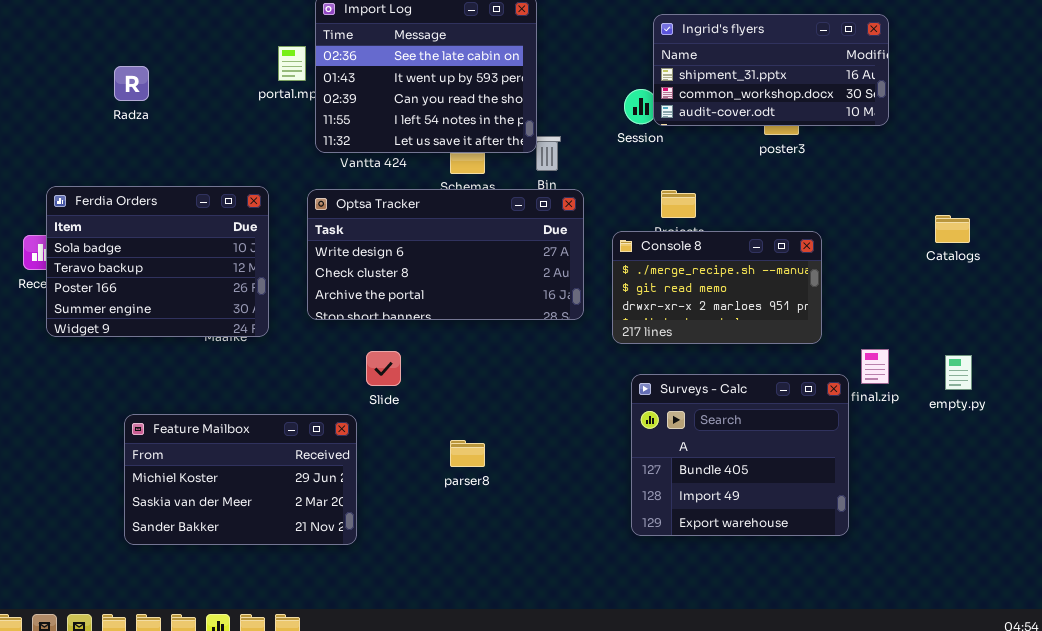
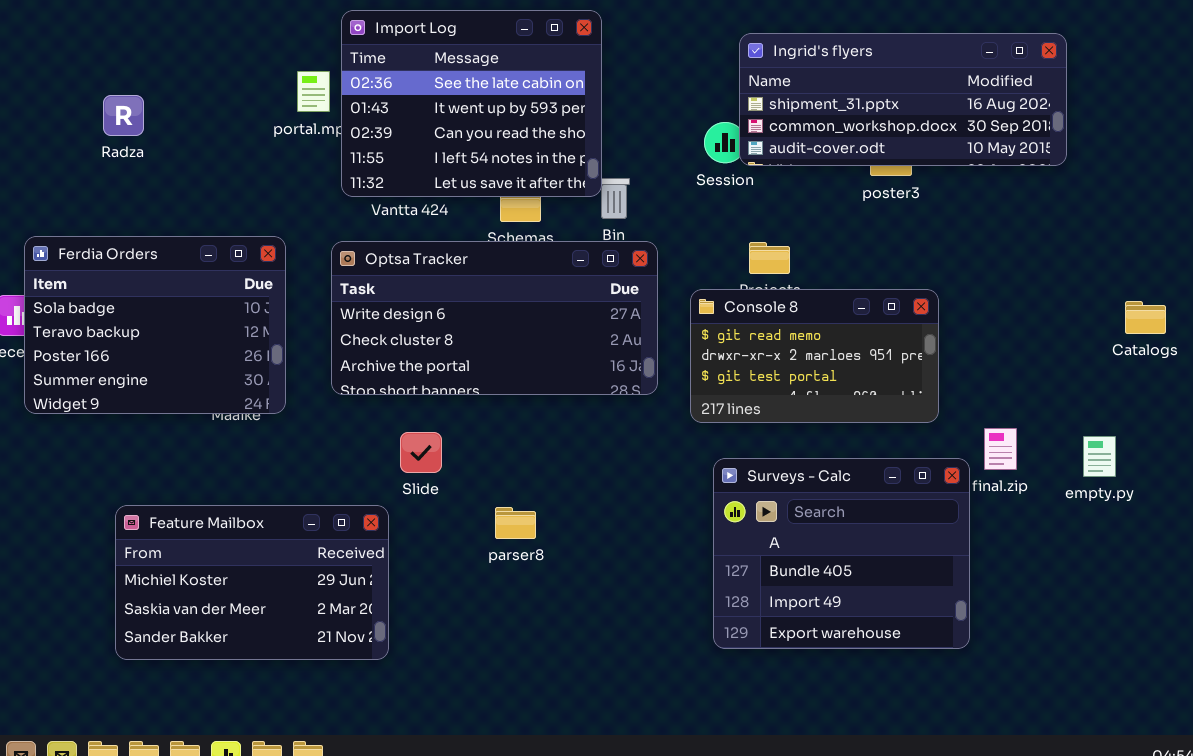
Ingrid's flyers: [653,14,889,126] -> [739,33,1067,166], resized
Catalogs: [935,215,970,243] -> [1125,301,1166,334], moved
Console 8: [612,231,822,344] -> [690,289,939,423], scrolled down 1 row
parser8: [450,440,485,467] -> [495,507,536,539], moved

